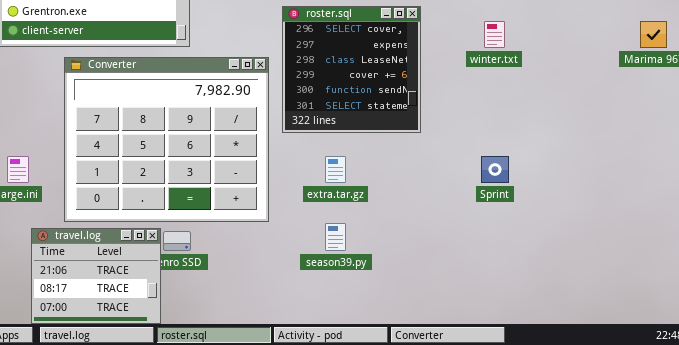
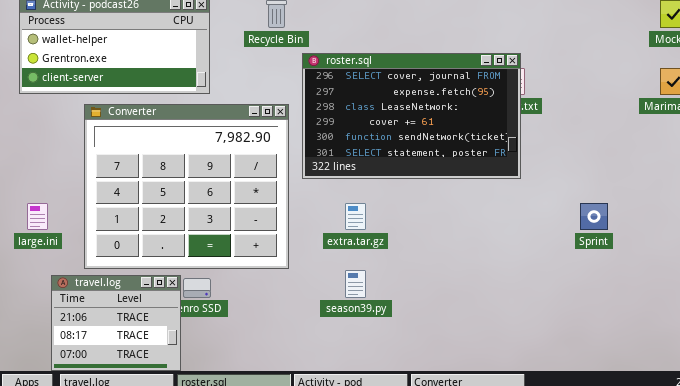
roster.sql: [282,6,421,133] -> [302,53,521,179], resized
Sprint: [481,156,509,183] -> [580,203,608,230], moved

